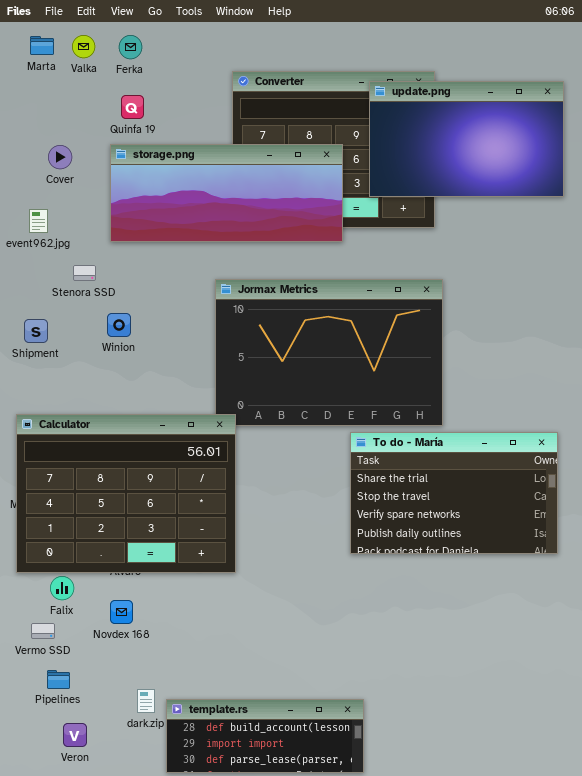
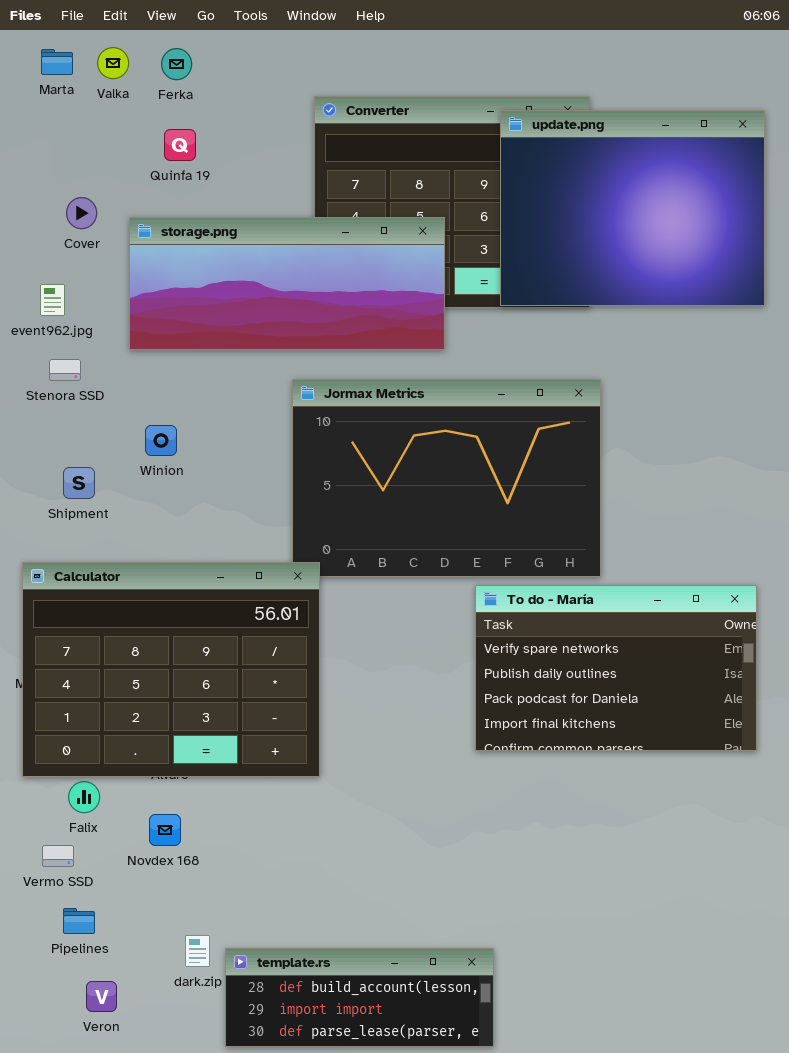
update.png: [369,81,564,197] -> [500,110,765,306], resized
storage.png: [110,144,343,242] -> [129,217,445,350], moved
Stenora SSD: [73,265,96,281] -> [49,359,81,381], moved
Shipment: [24,319,48,343] -> [63,467,95,499], moved
To do - María: [350,432,558,554] -> [475,585,757,751], scrolled down 2 rows

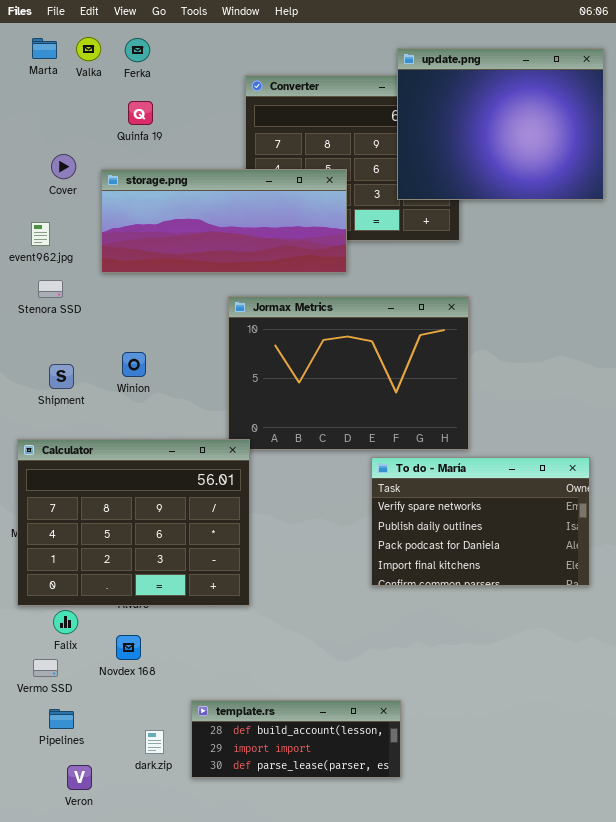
update.png: [500,110,765,306] -> [397,48,604,200], moved
Winion: [145,425,177,456] -> [122,352,146,377], moved
template.rs: [225,948,494,1047] -> [191,700,401,778], moved

